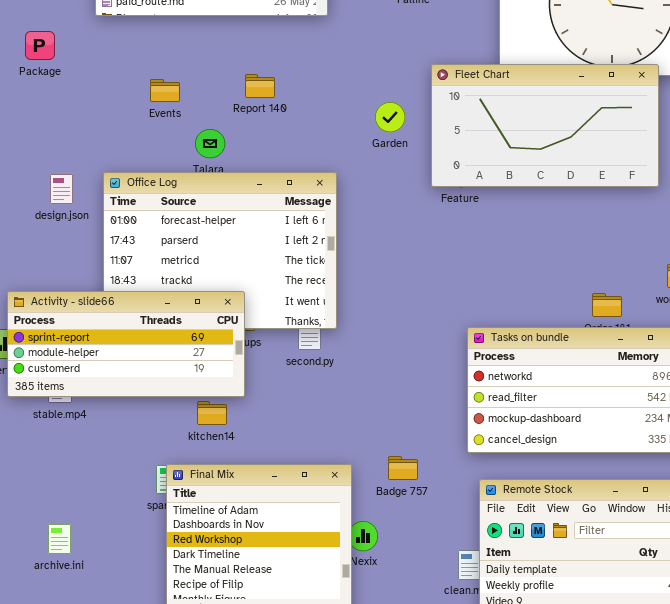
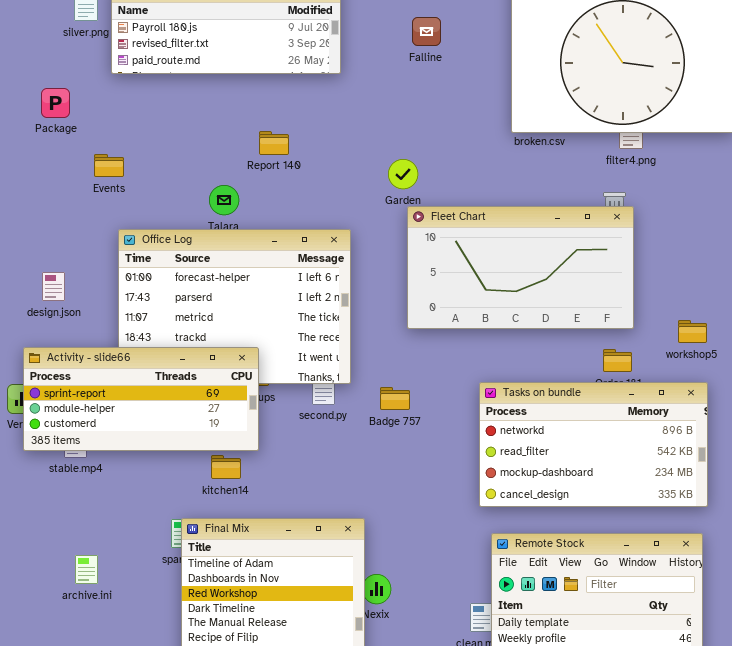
Fleet Chart: [431,64,659,187] -> [407,206,634,329], moved
Events: [150,79,180,102] -> [94,154,124,177], moved
design.json: [50,174,73,204] -> [42,272,65,301], moved
Badge 757: [388,456,418,480] -> [380,387,410,410], moved
archive.ini: [48,524,71,554] -> [75,555,98,584], moved

